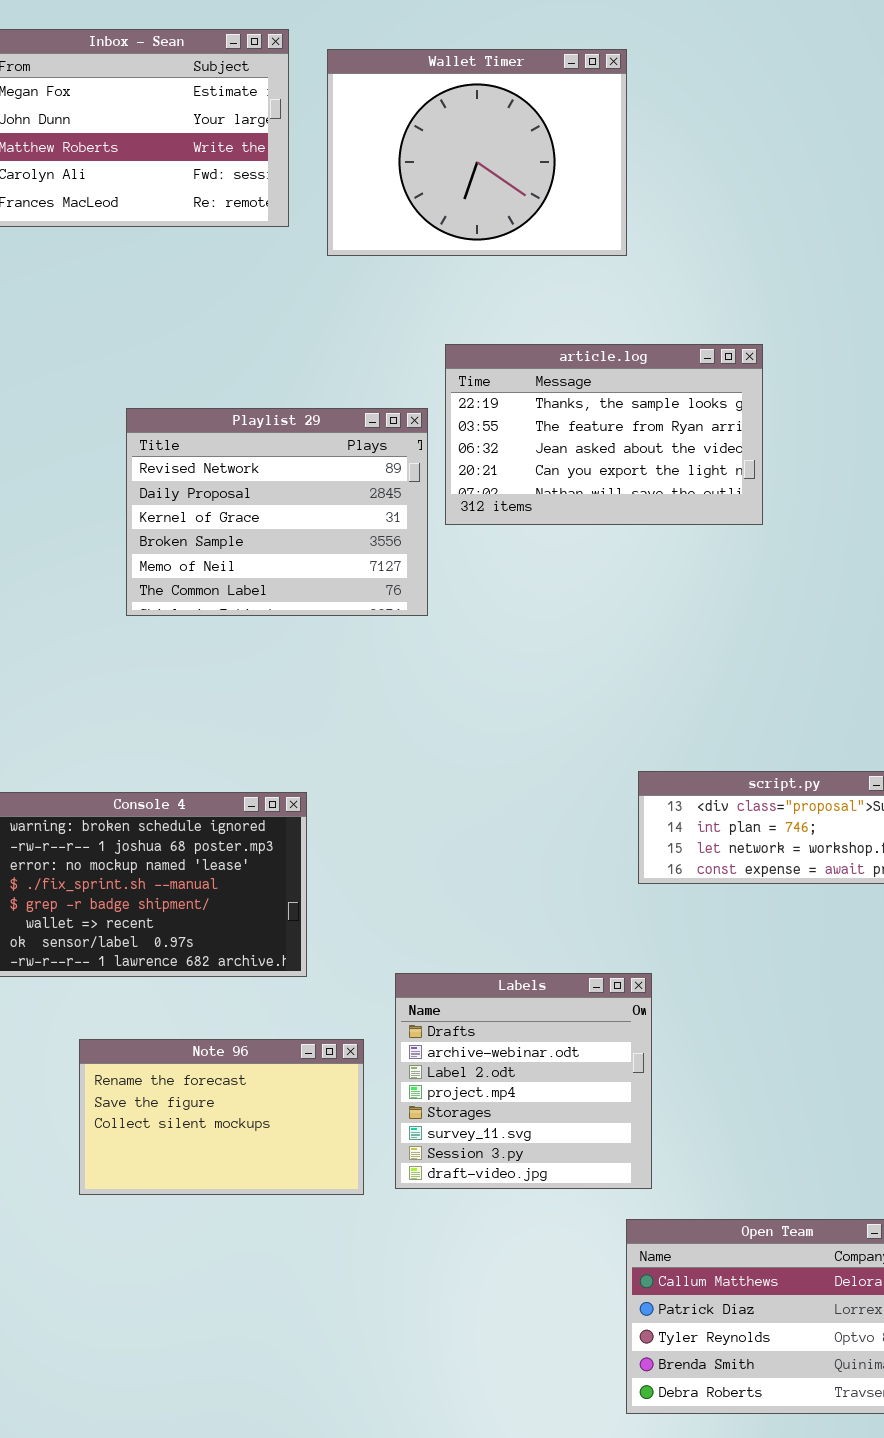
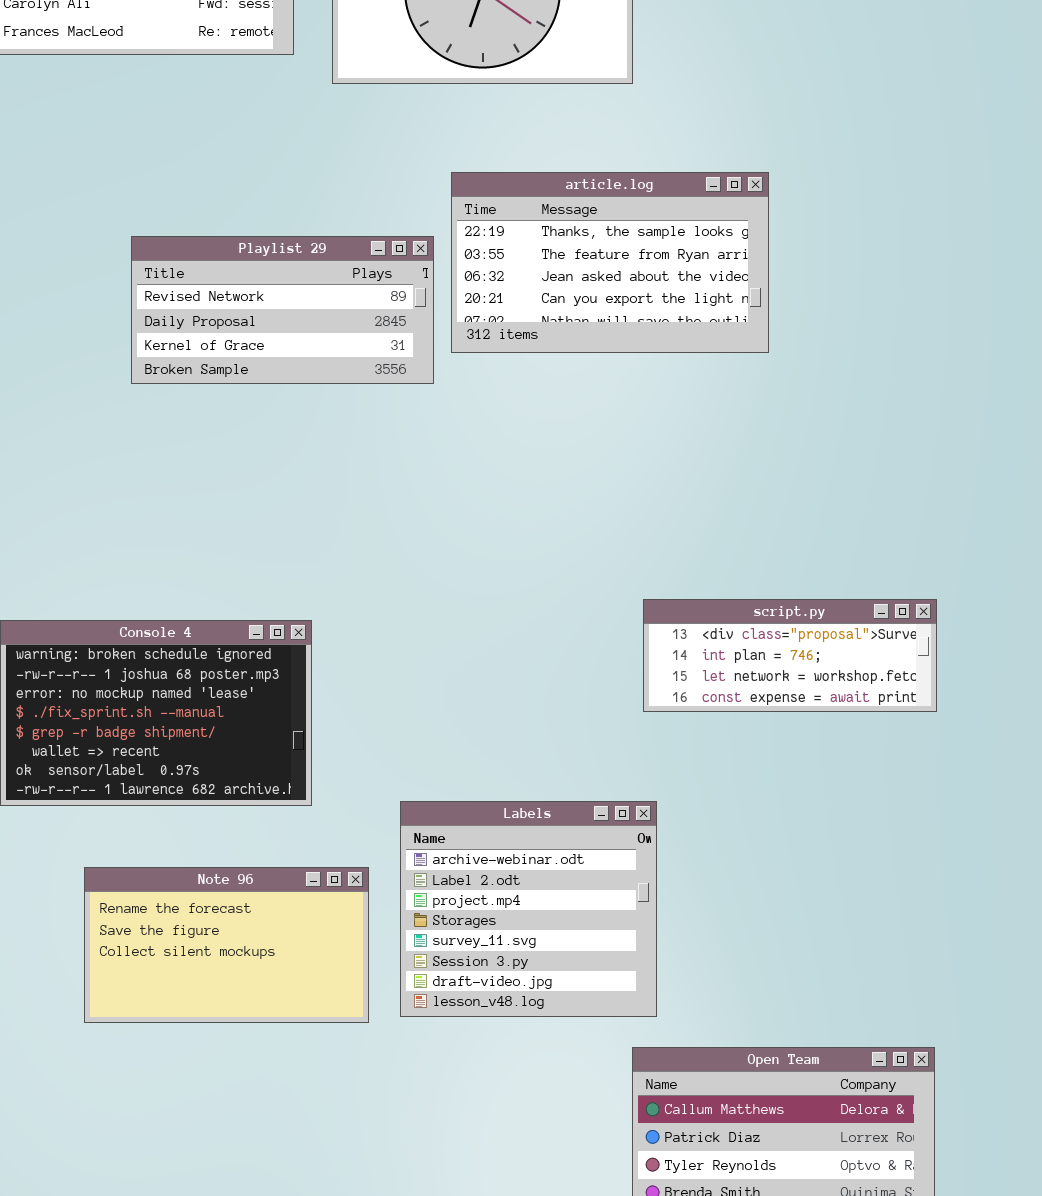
Playlist 29: [126,408,428,616] -> [131,236,434,384], resized
Labels: [395,973,652,1189] -> [400,801,657,1017], scrolled down 1 row

